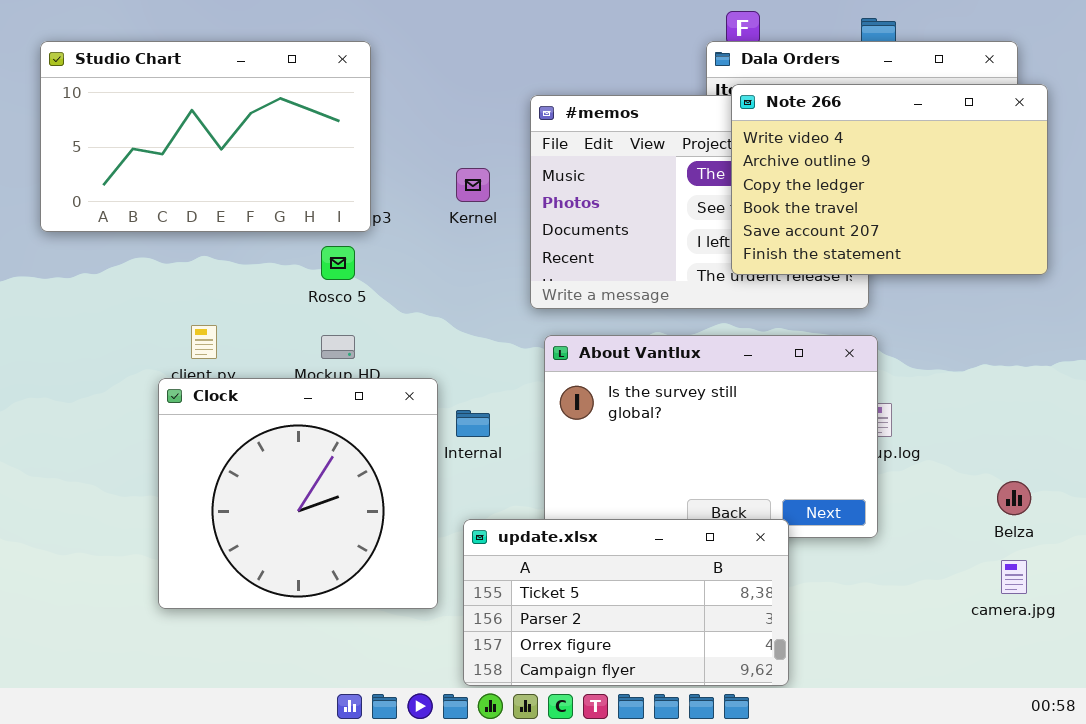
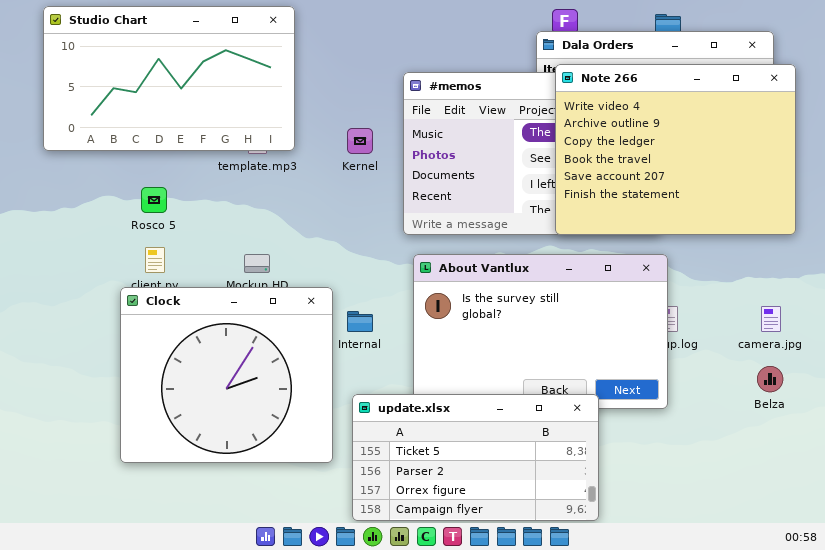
Studio Chart: [40,41,371,232] -> [43,6,295,151], moved
Note 266: [731,84,1048,275] -> [555,64,796,235], resized
Rosco 5: [321,246,355,280] -> [141,187,167,213], moved
camera.jpg: [1001,560,1027,594] -> [761,306,781,332], moved

